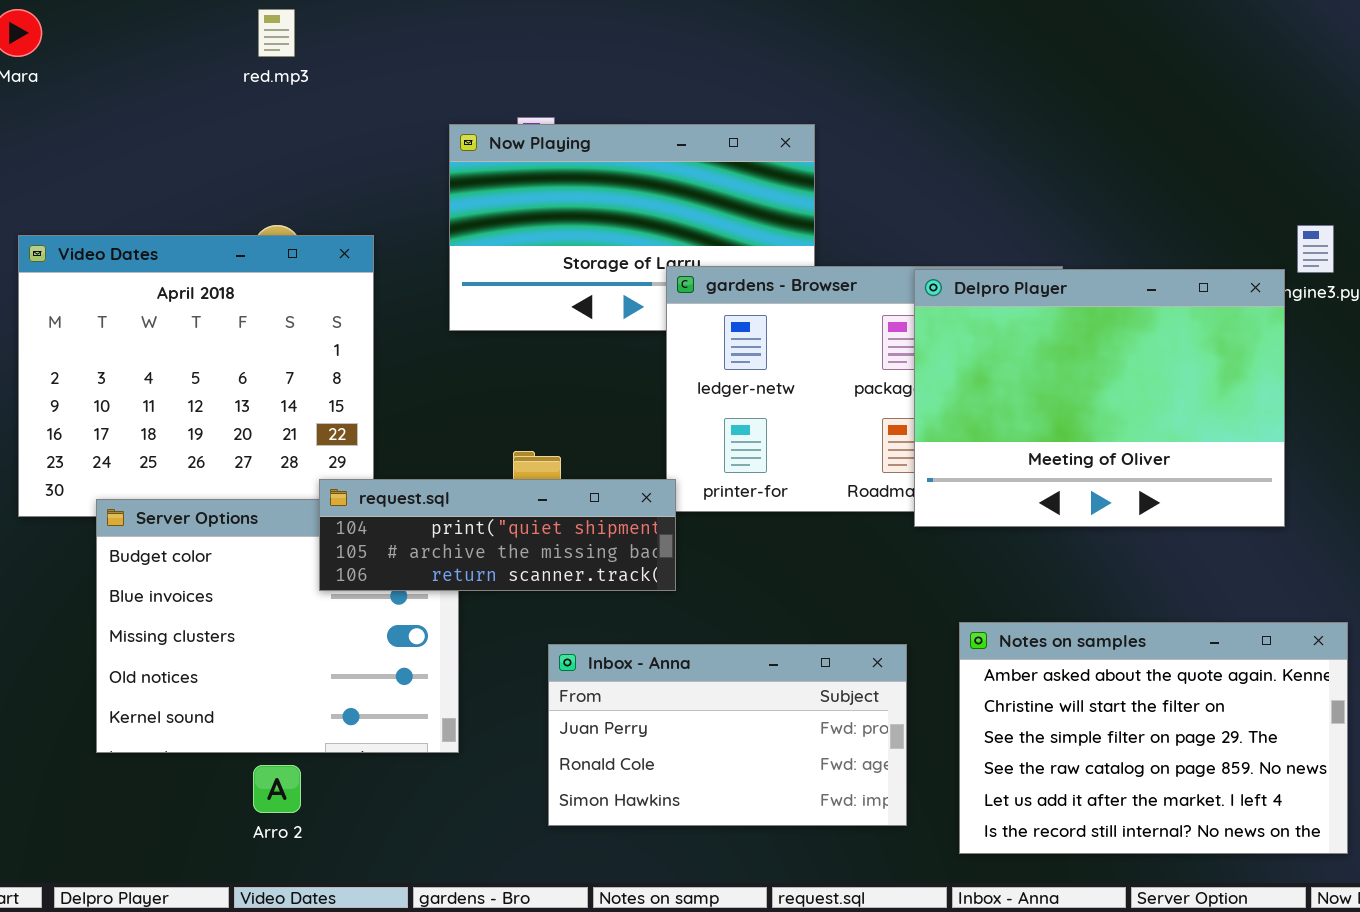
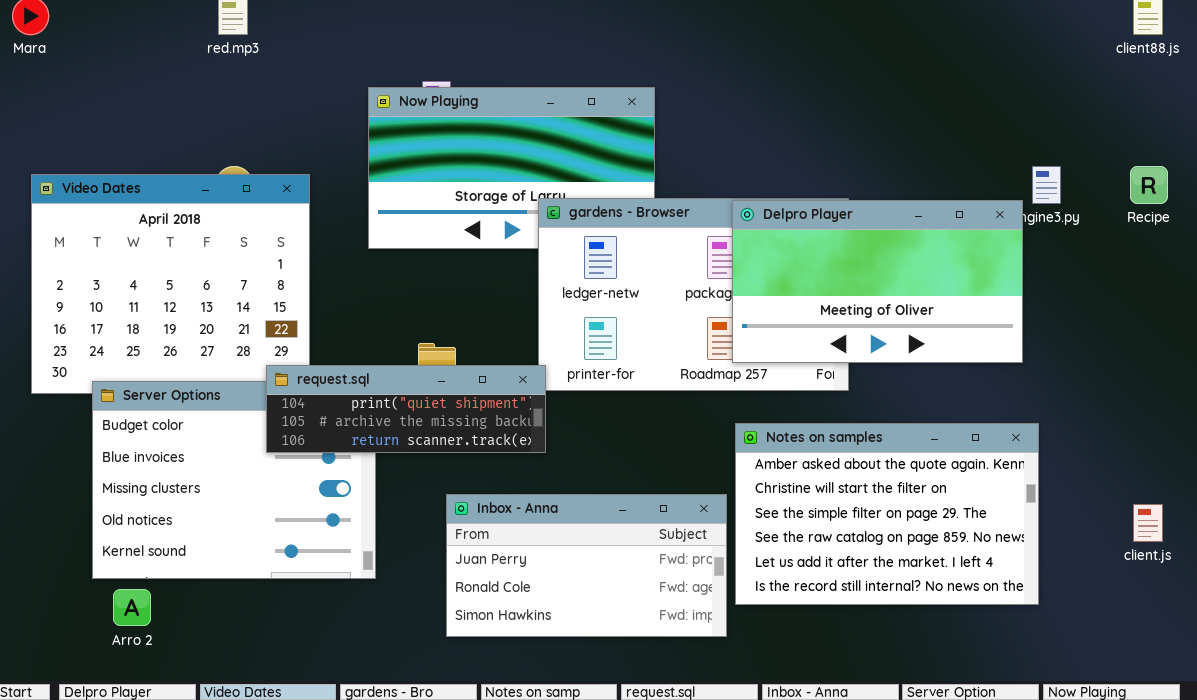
Delpro Player: [914,269,1285,527] -> [732,200,1023,363], resized
Notes on samples: [959,622,1348,854] -> [735,423,1039,605], moved
Arro 2: [253,765,301,813] -> [113,589,151,626], moved

